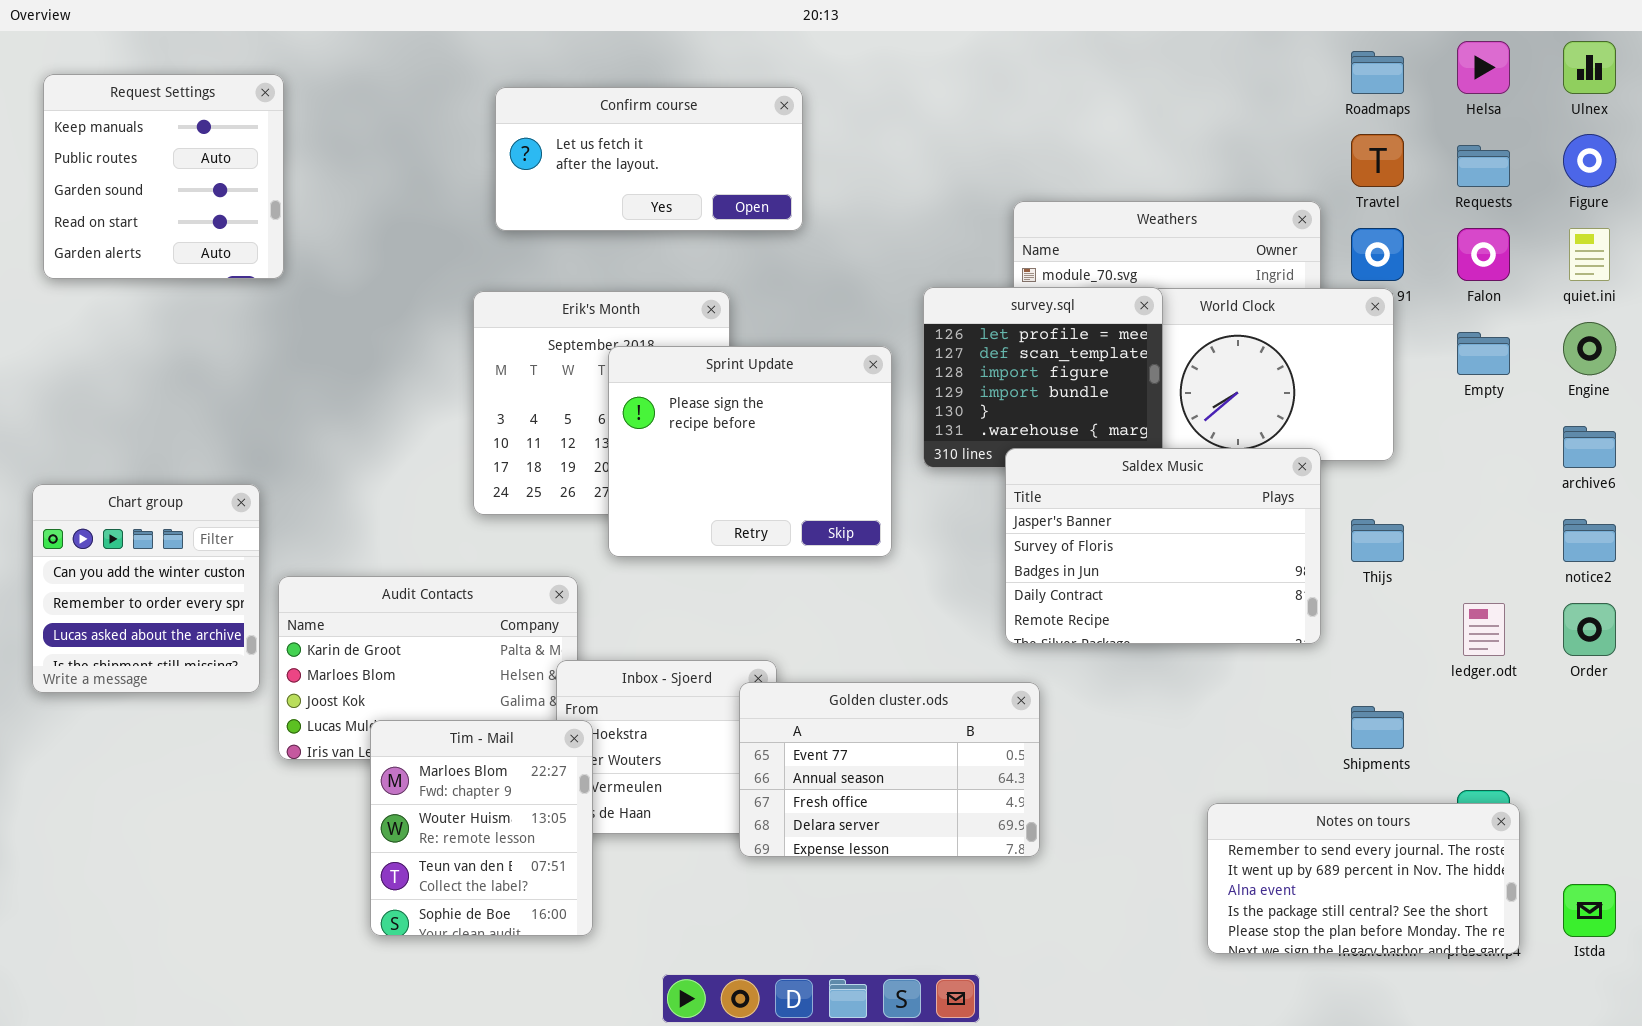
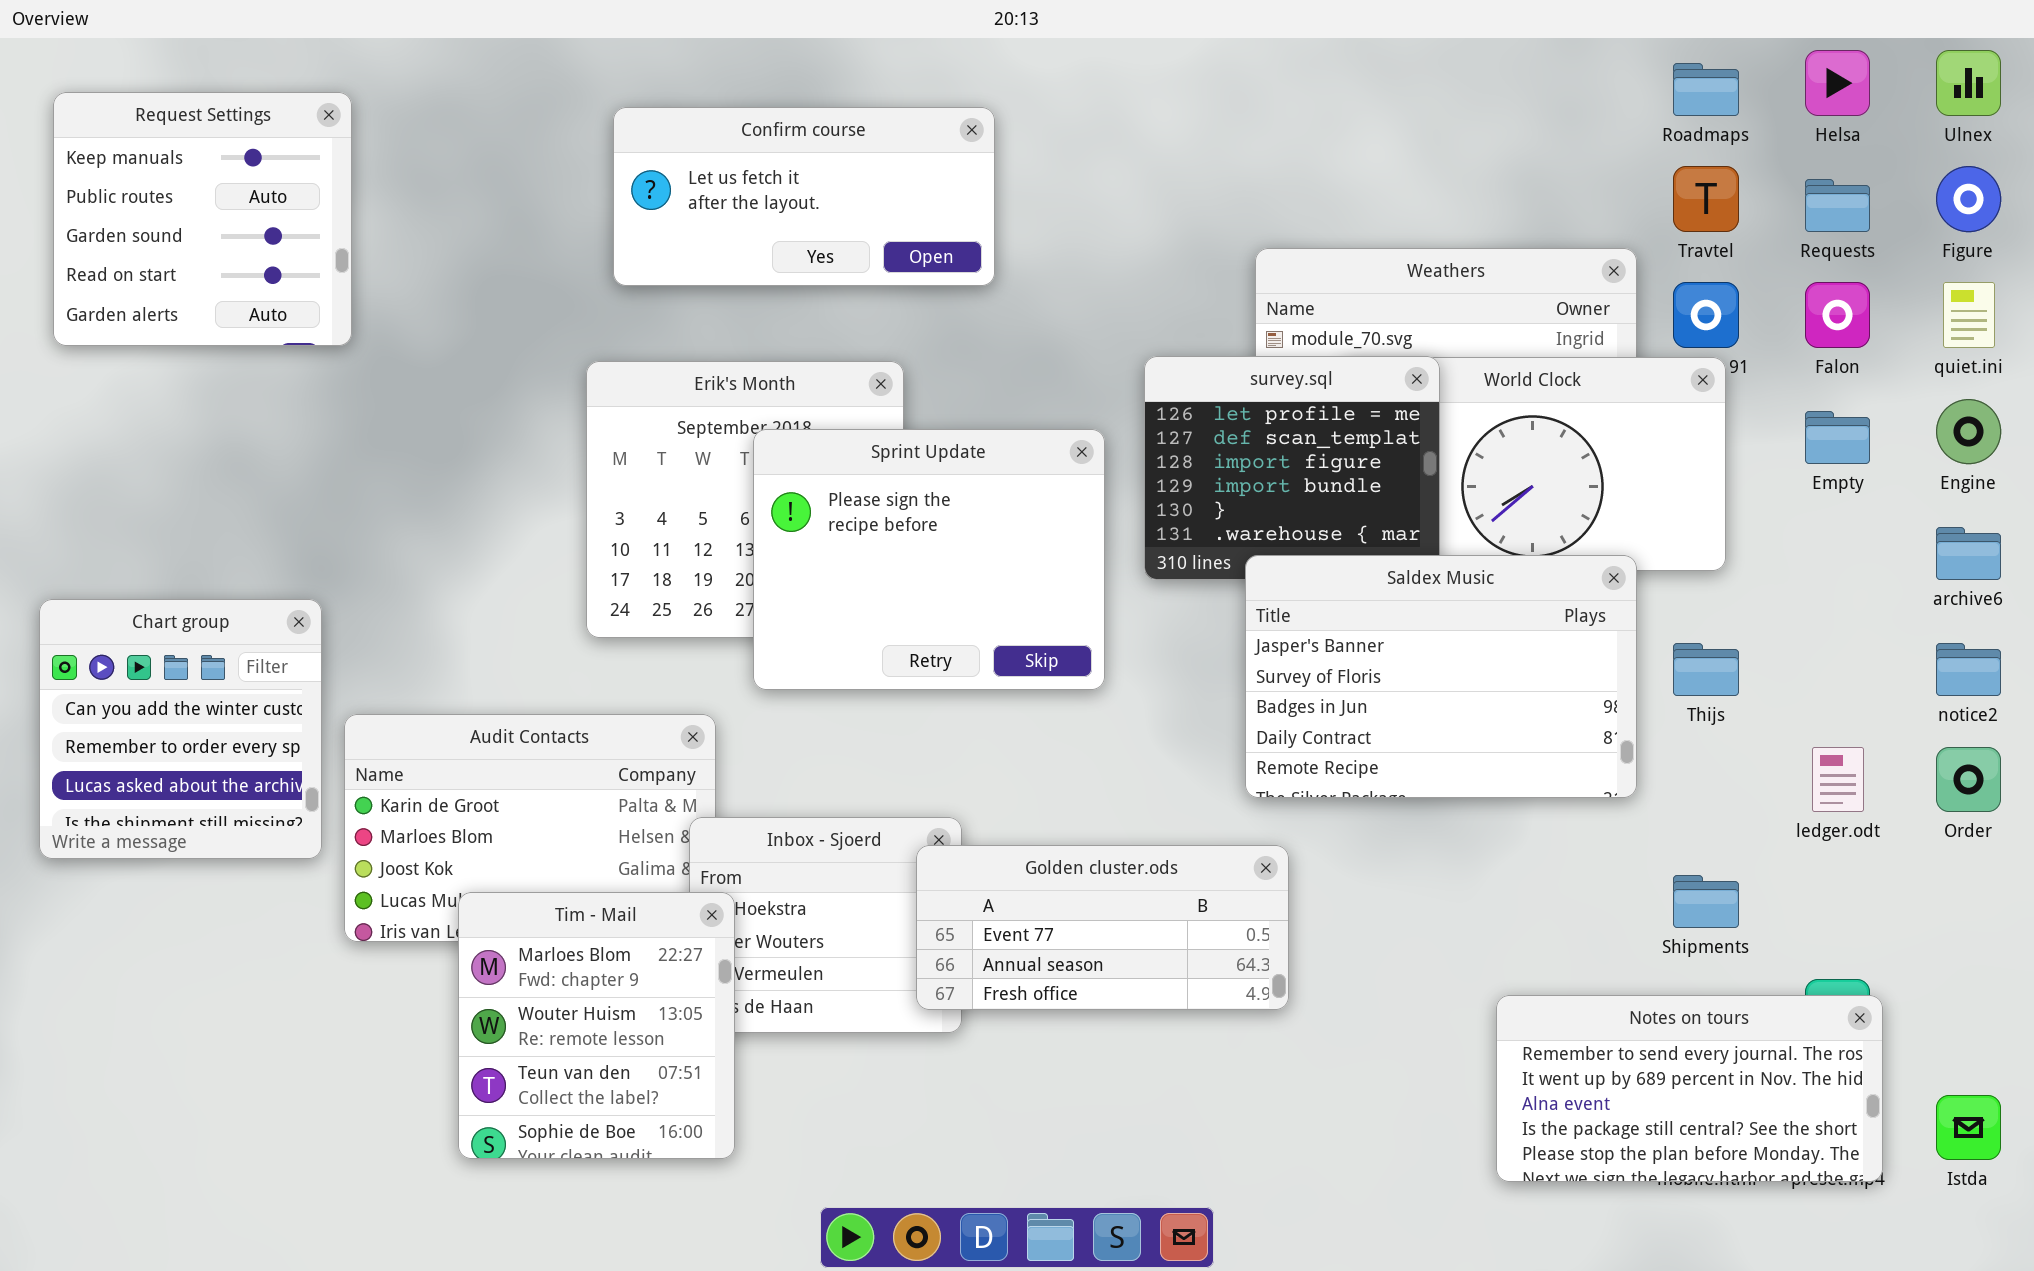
Golden cluster.ods: [739,682,1040,857] -> [916,845,1289,1010], resized

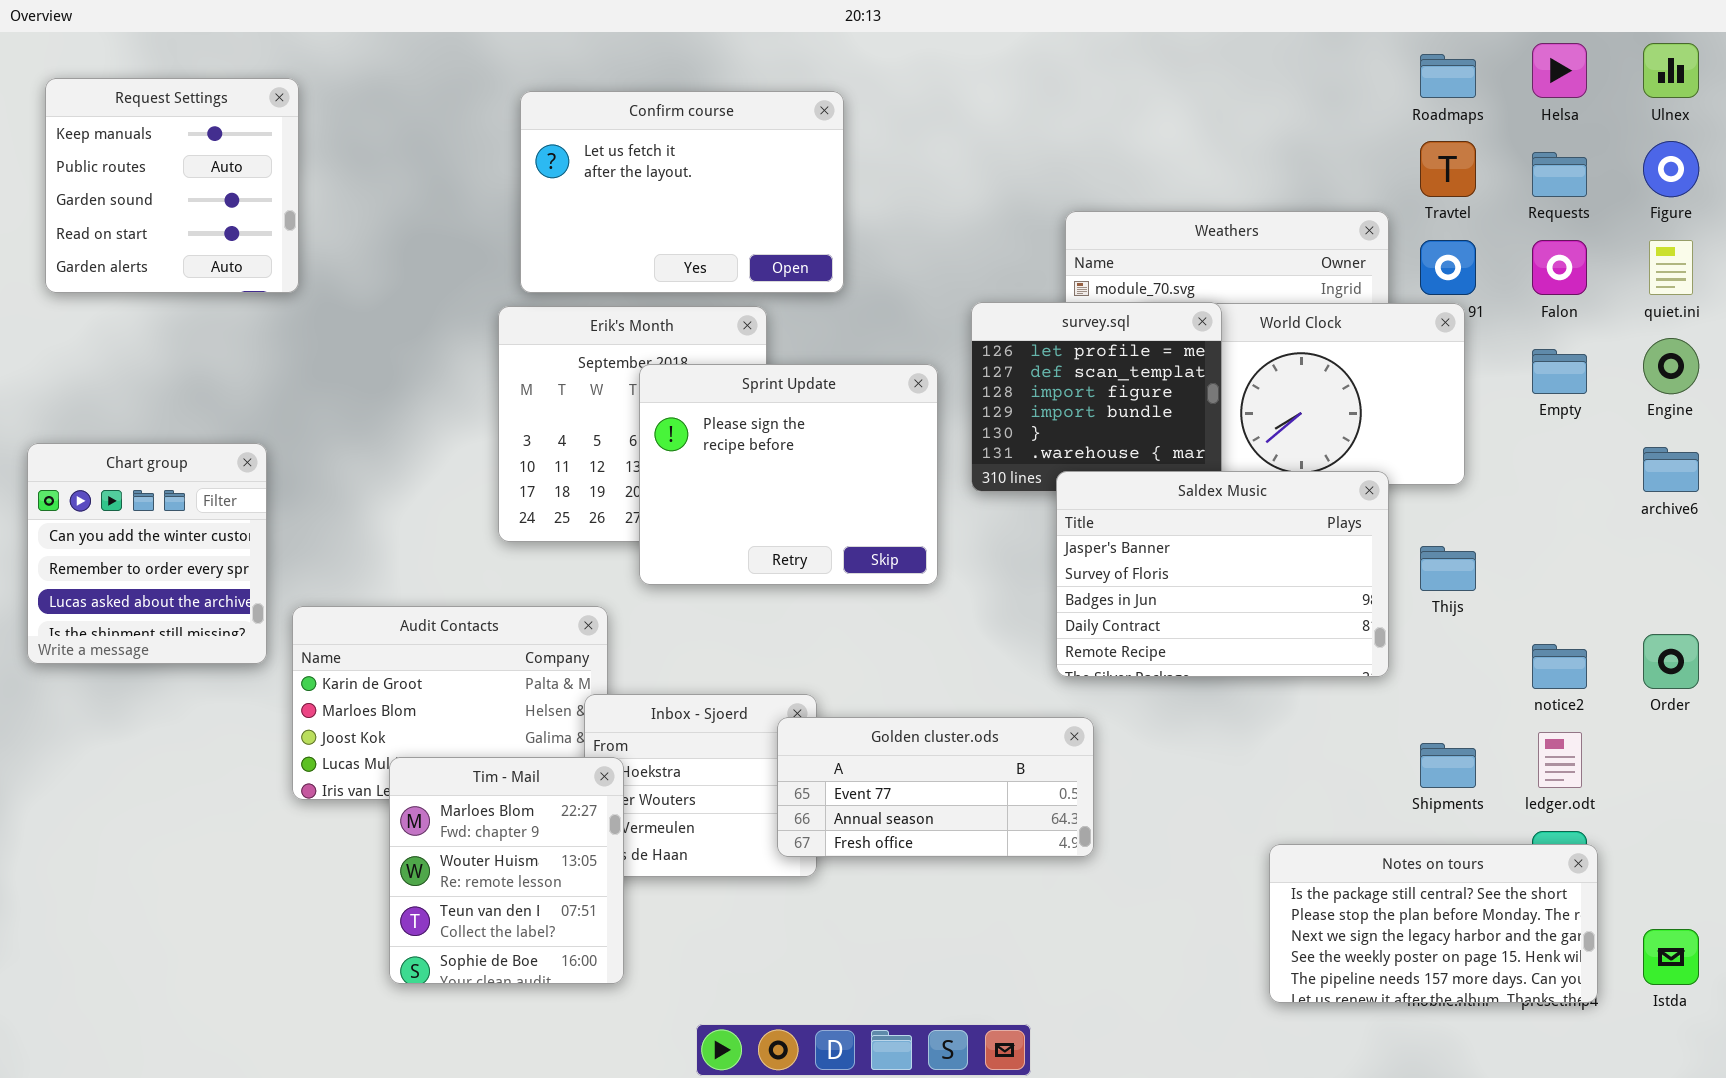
Confirm course: [613,107,995,286] -> [520,91,844,293], resized
Chart group: [39,599,322,859] -> [27,443,267,664], moved
notice2: [1936,643,2001,696] -> [1532,644,1587,689], moved
ledger.odt: [1812,747,1864,812] -> [1538,732,1582,788], moved
Notes on tours: [1496,995,1883,1182] -> [1269,844,1598,1003], scrolled down 3 rows

